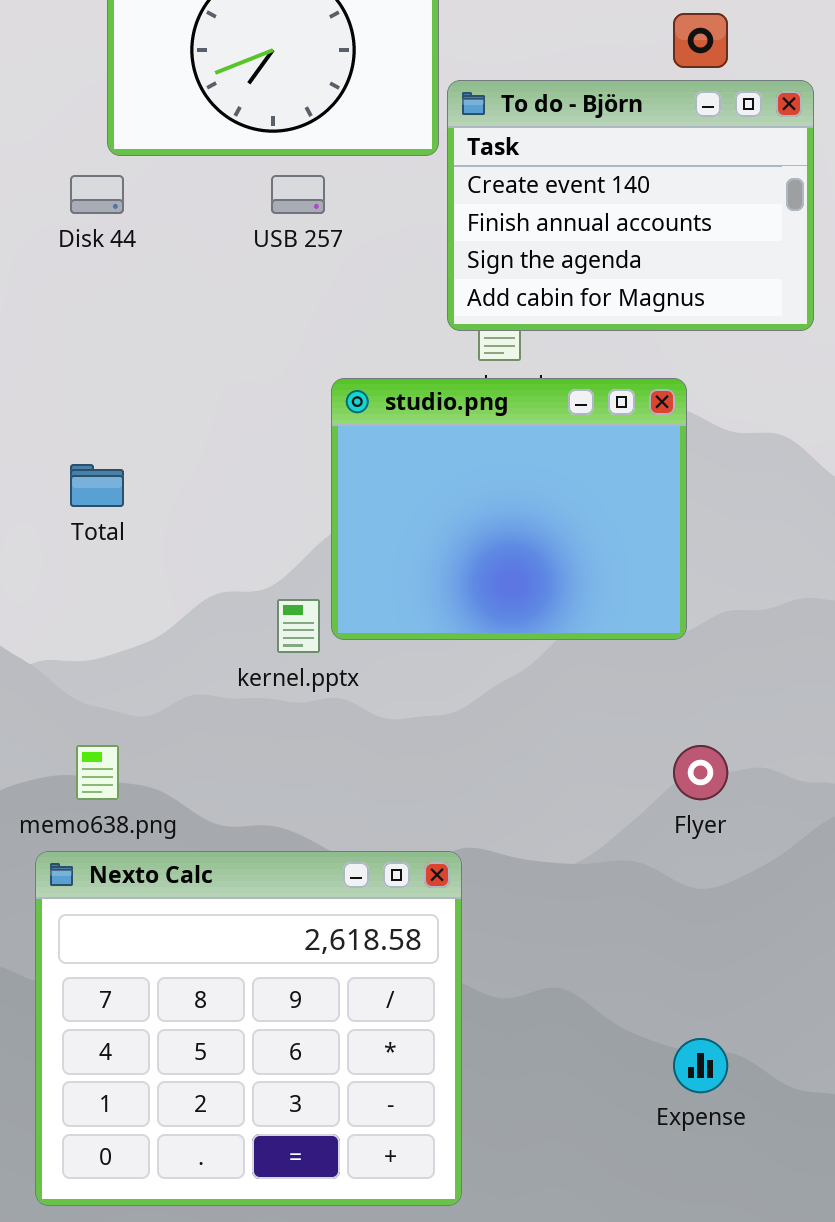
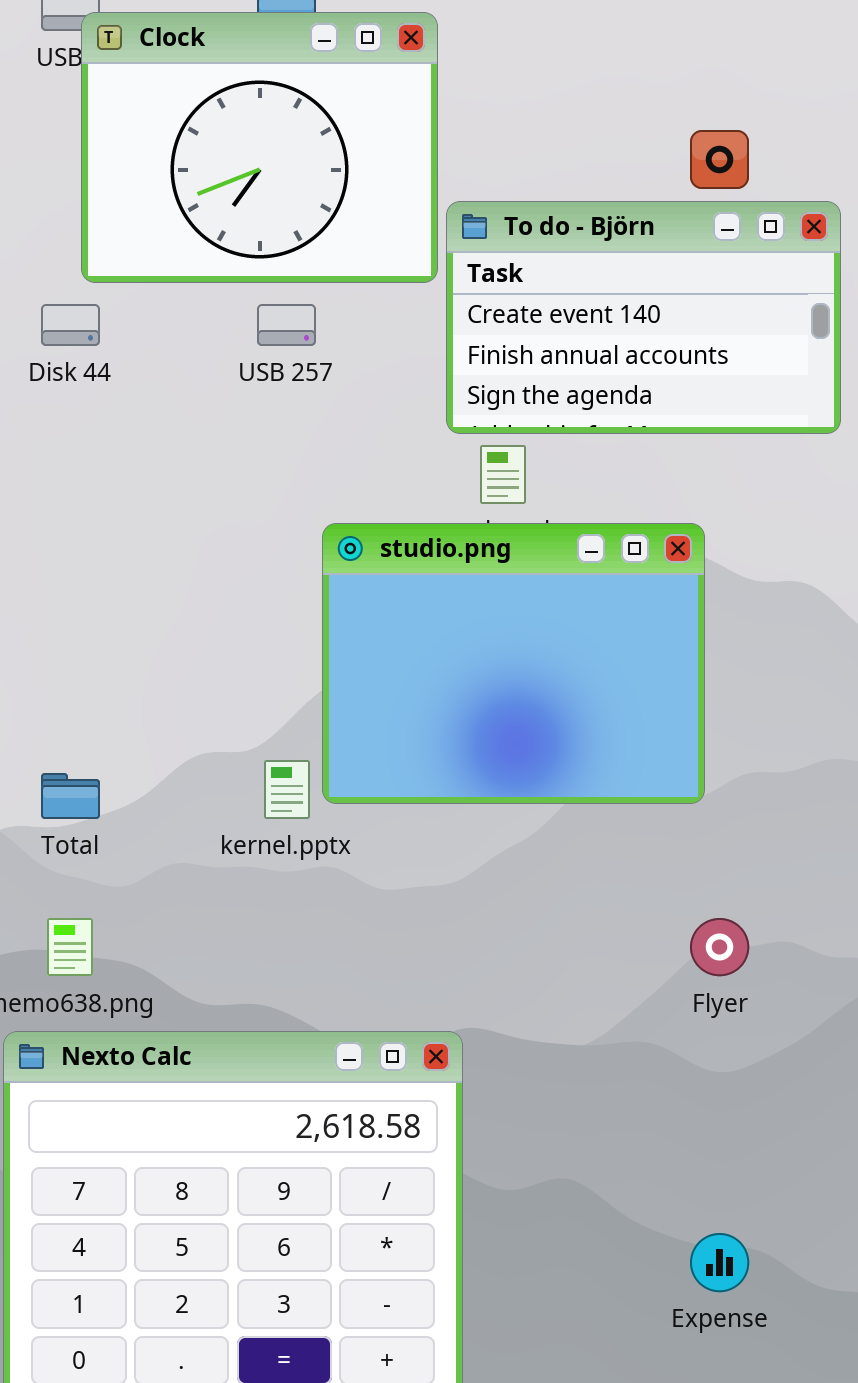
To do - Björn: [447,80,814,331] -> [446,201,841,434], resized
Total: [70,464,124,507] -> [41,773,100,819], moved

